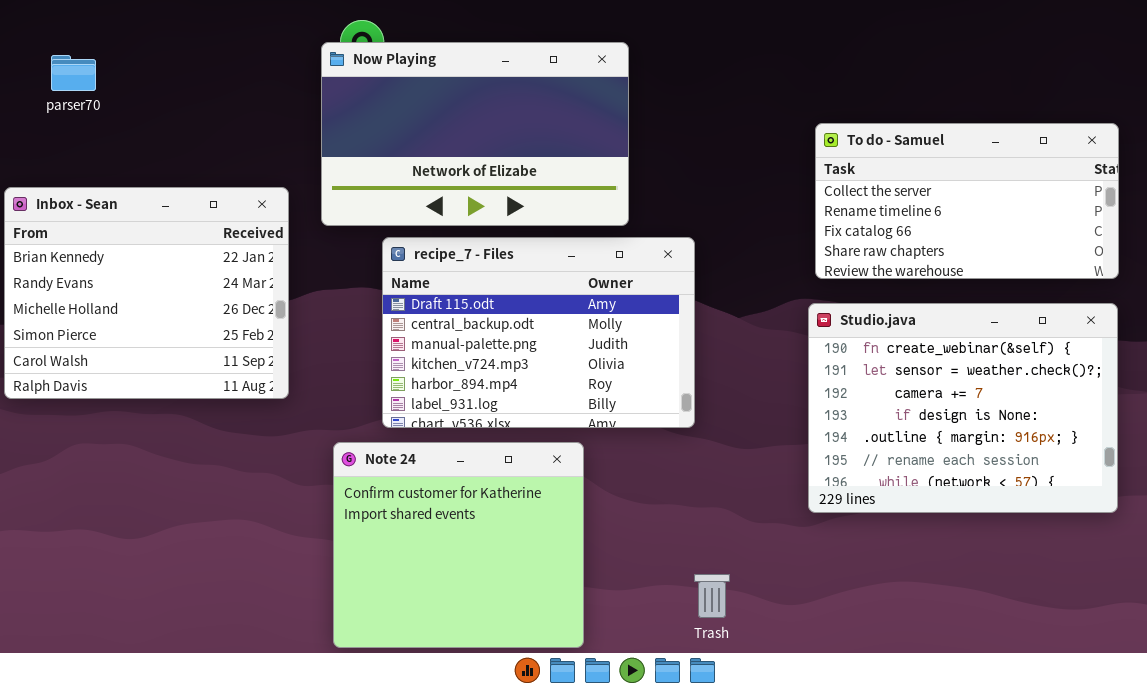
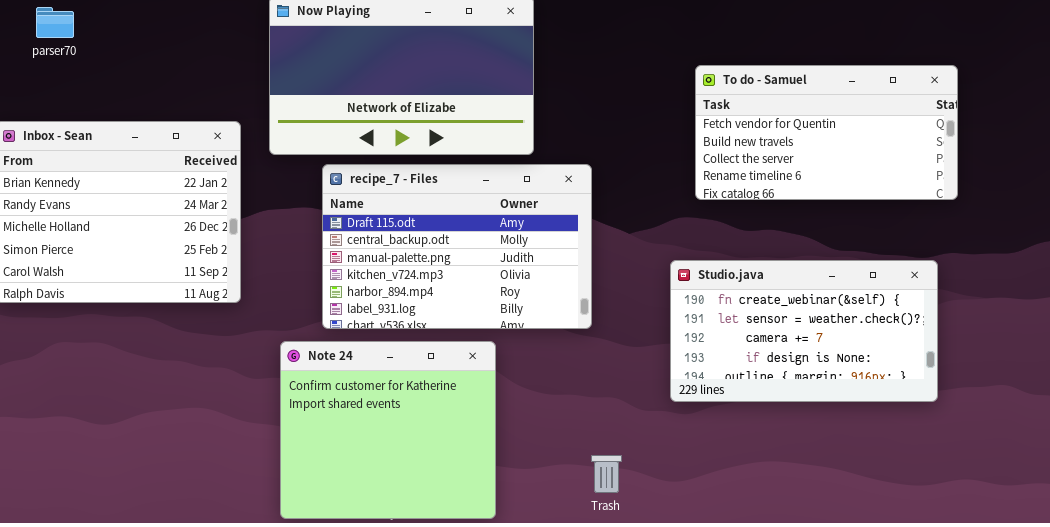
To do - Samuel: [815,123,1119,279] -> [695,65,958,200], scrolled up 2 rows
Studio.java: [808,303,1118,513] -> [670,260,938,402], moved, resized

